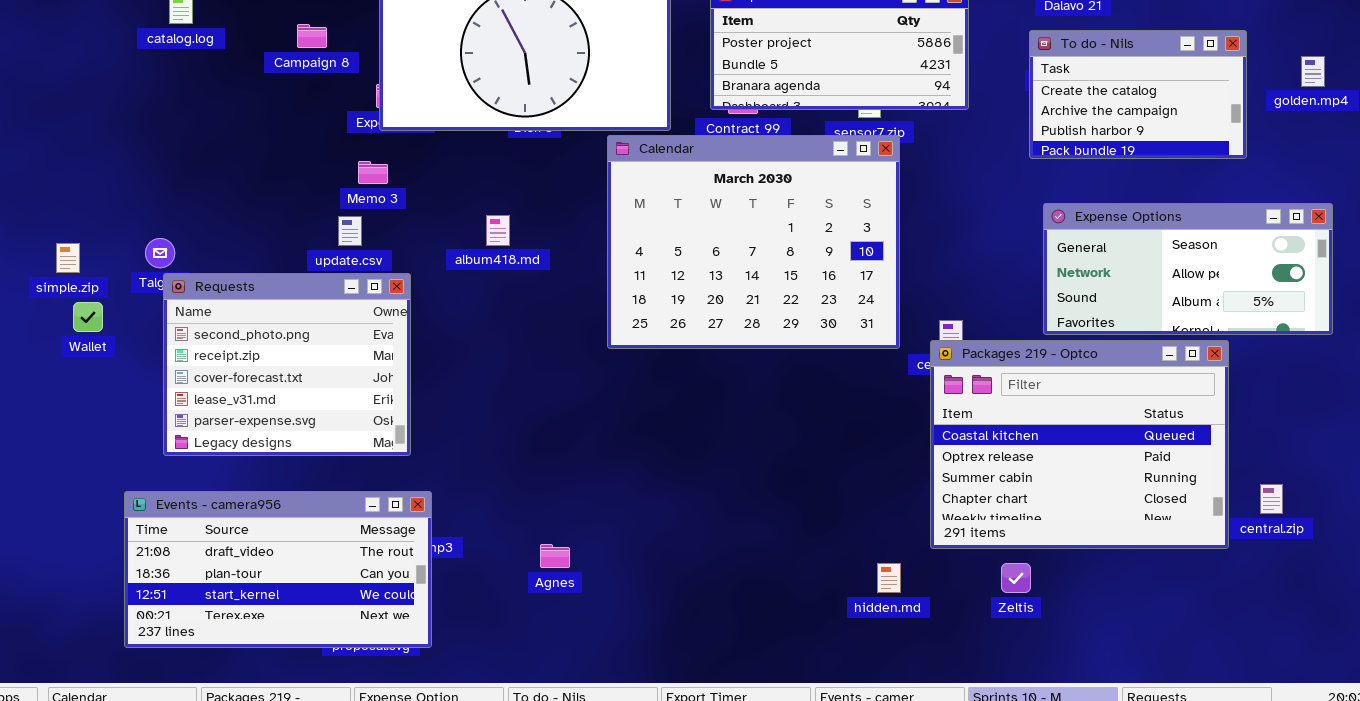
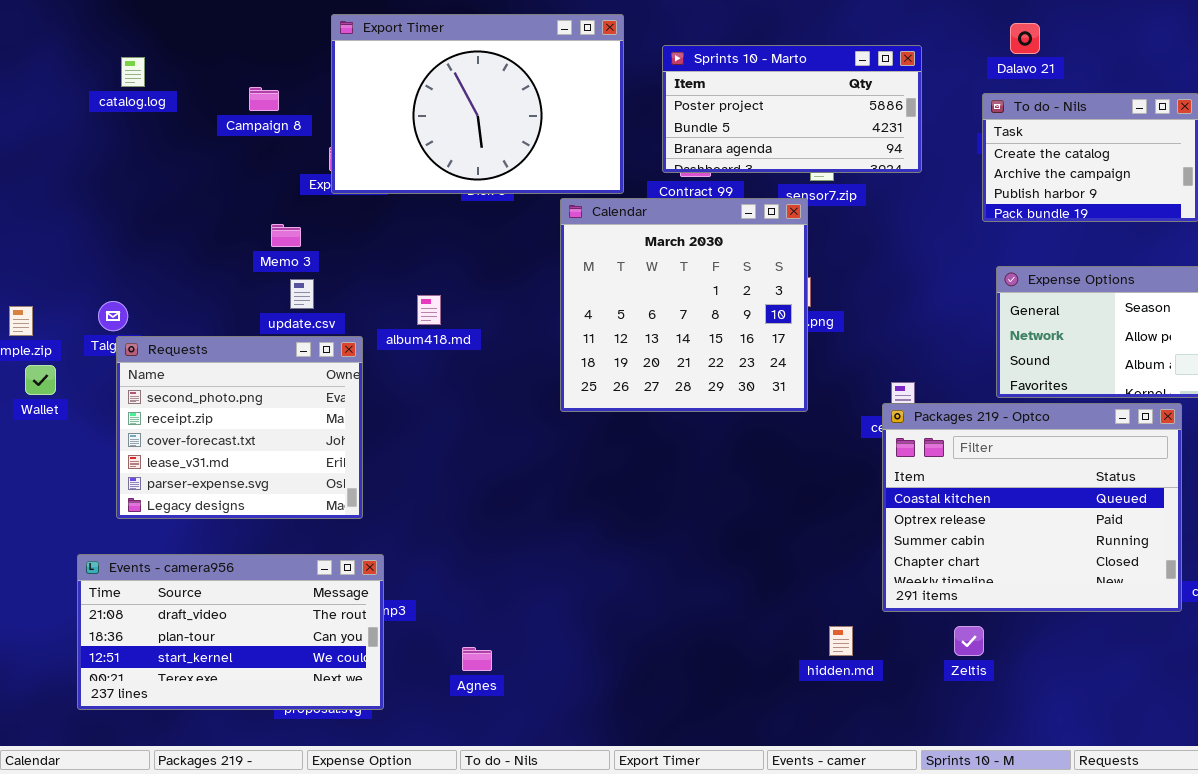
Calendar: [607,135,900,349] -> [560,198,808,412], resized
Memo 3: [358,161,388,184] -> [271,224,301,247], moved
album418.md: [486,215,510,246] -> [417,295,441,325], moved
Agnes: [540,544,570,568] -> [462,647,492,671], moved

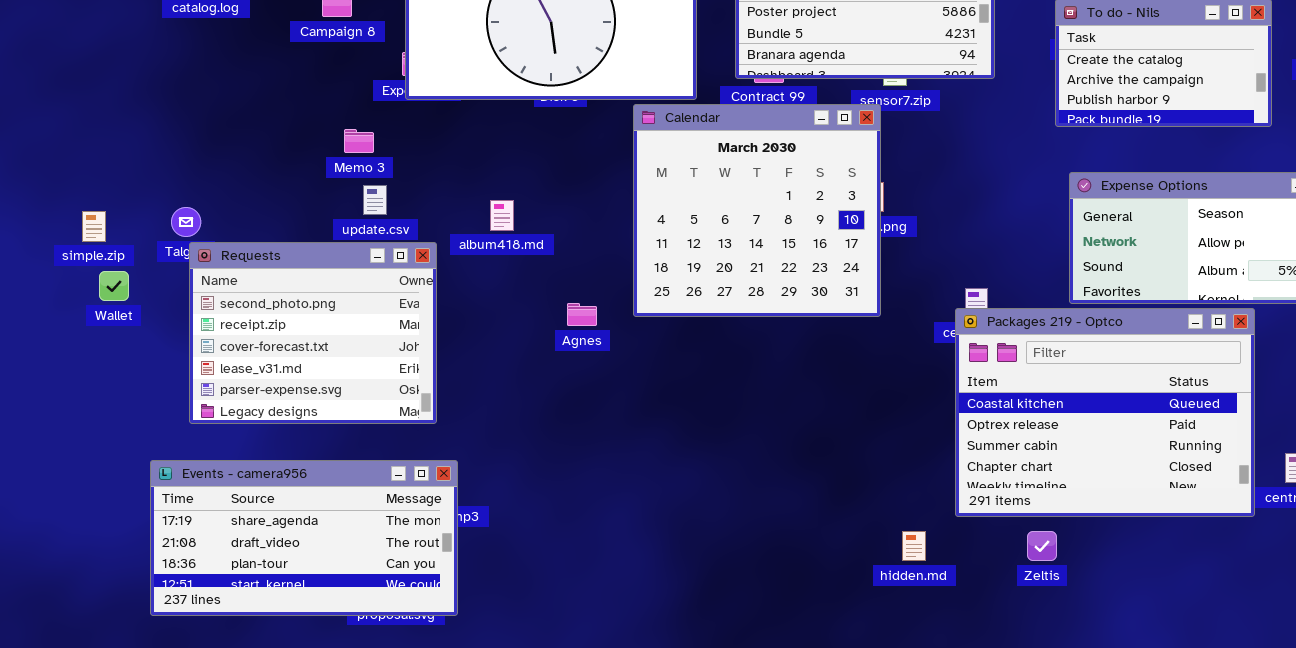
Events - camera956: [77,554,384,710] -> [150,460,458,616], scrolled up 1 row
Agnes: [462,647,492,671] -> [567,303,597,326], moved

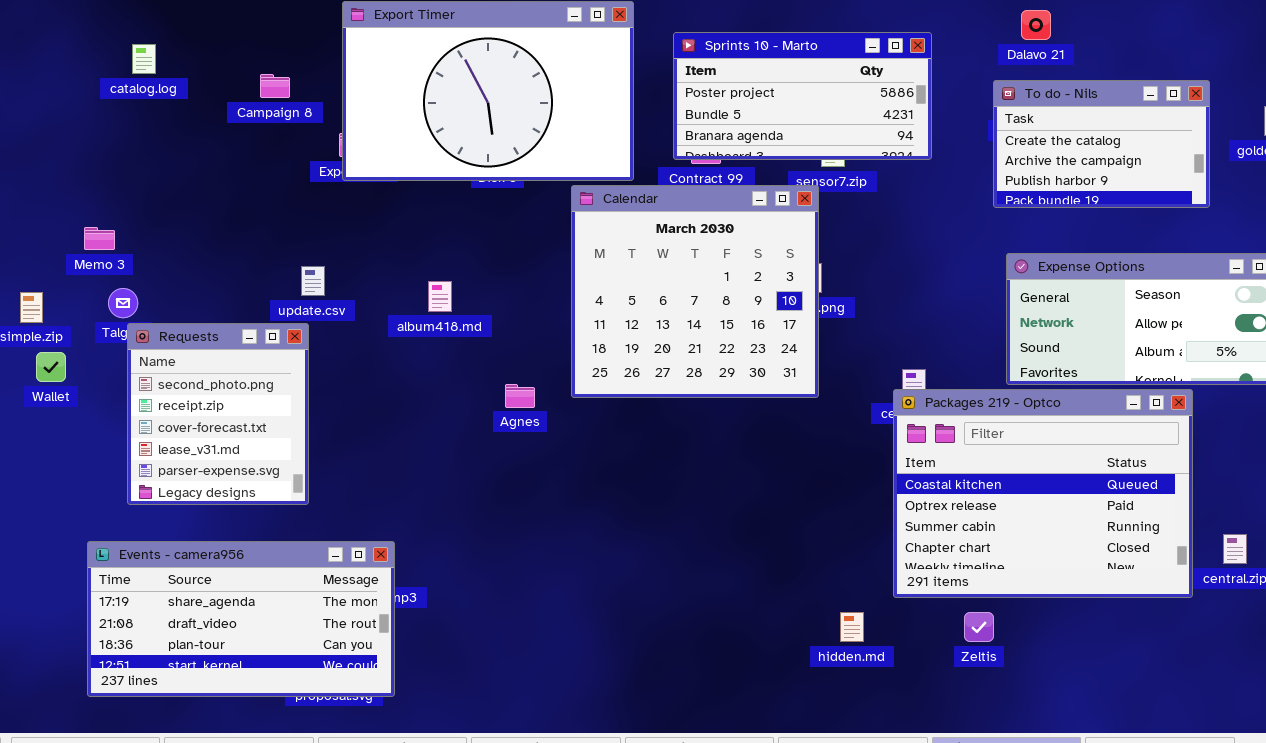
Memo 3: [344,129,374,153] -> [84,227,115,250], moved
Requests: [189,242,437,424] -> [127,323,309,505], resized

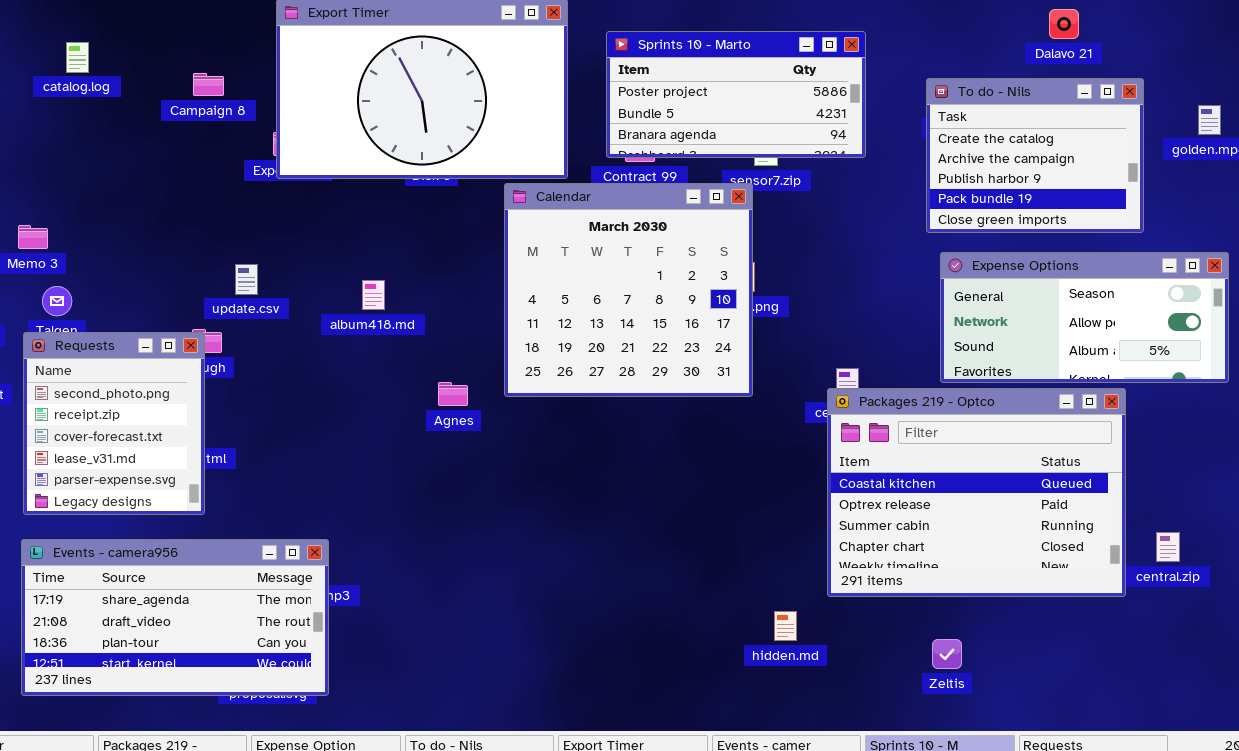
Dalavo 21: [1021,10,1051,40] -> [1049,9,1079,39], moved
To do - Nils: [993,80,1210,208] -> [926,78,1144,233], resized
Requests: [127,323,309,505] -> [23,332,205,515], moved
Zeltis: [964,612,994,642] -> [932,639,962,669], moved

